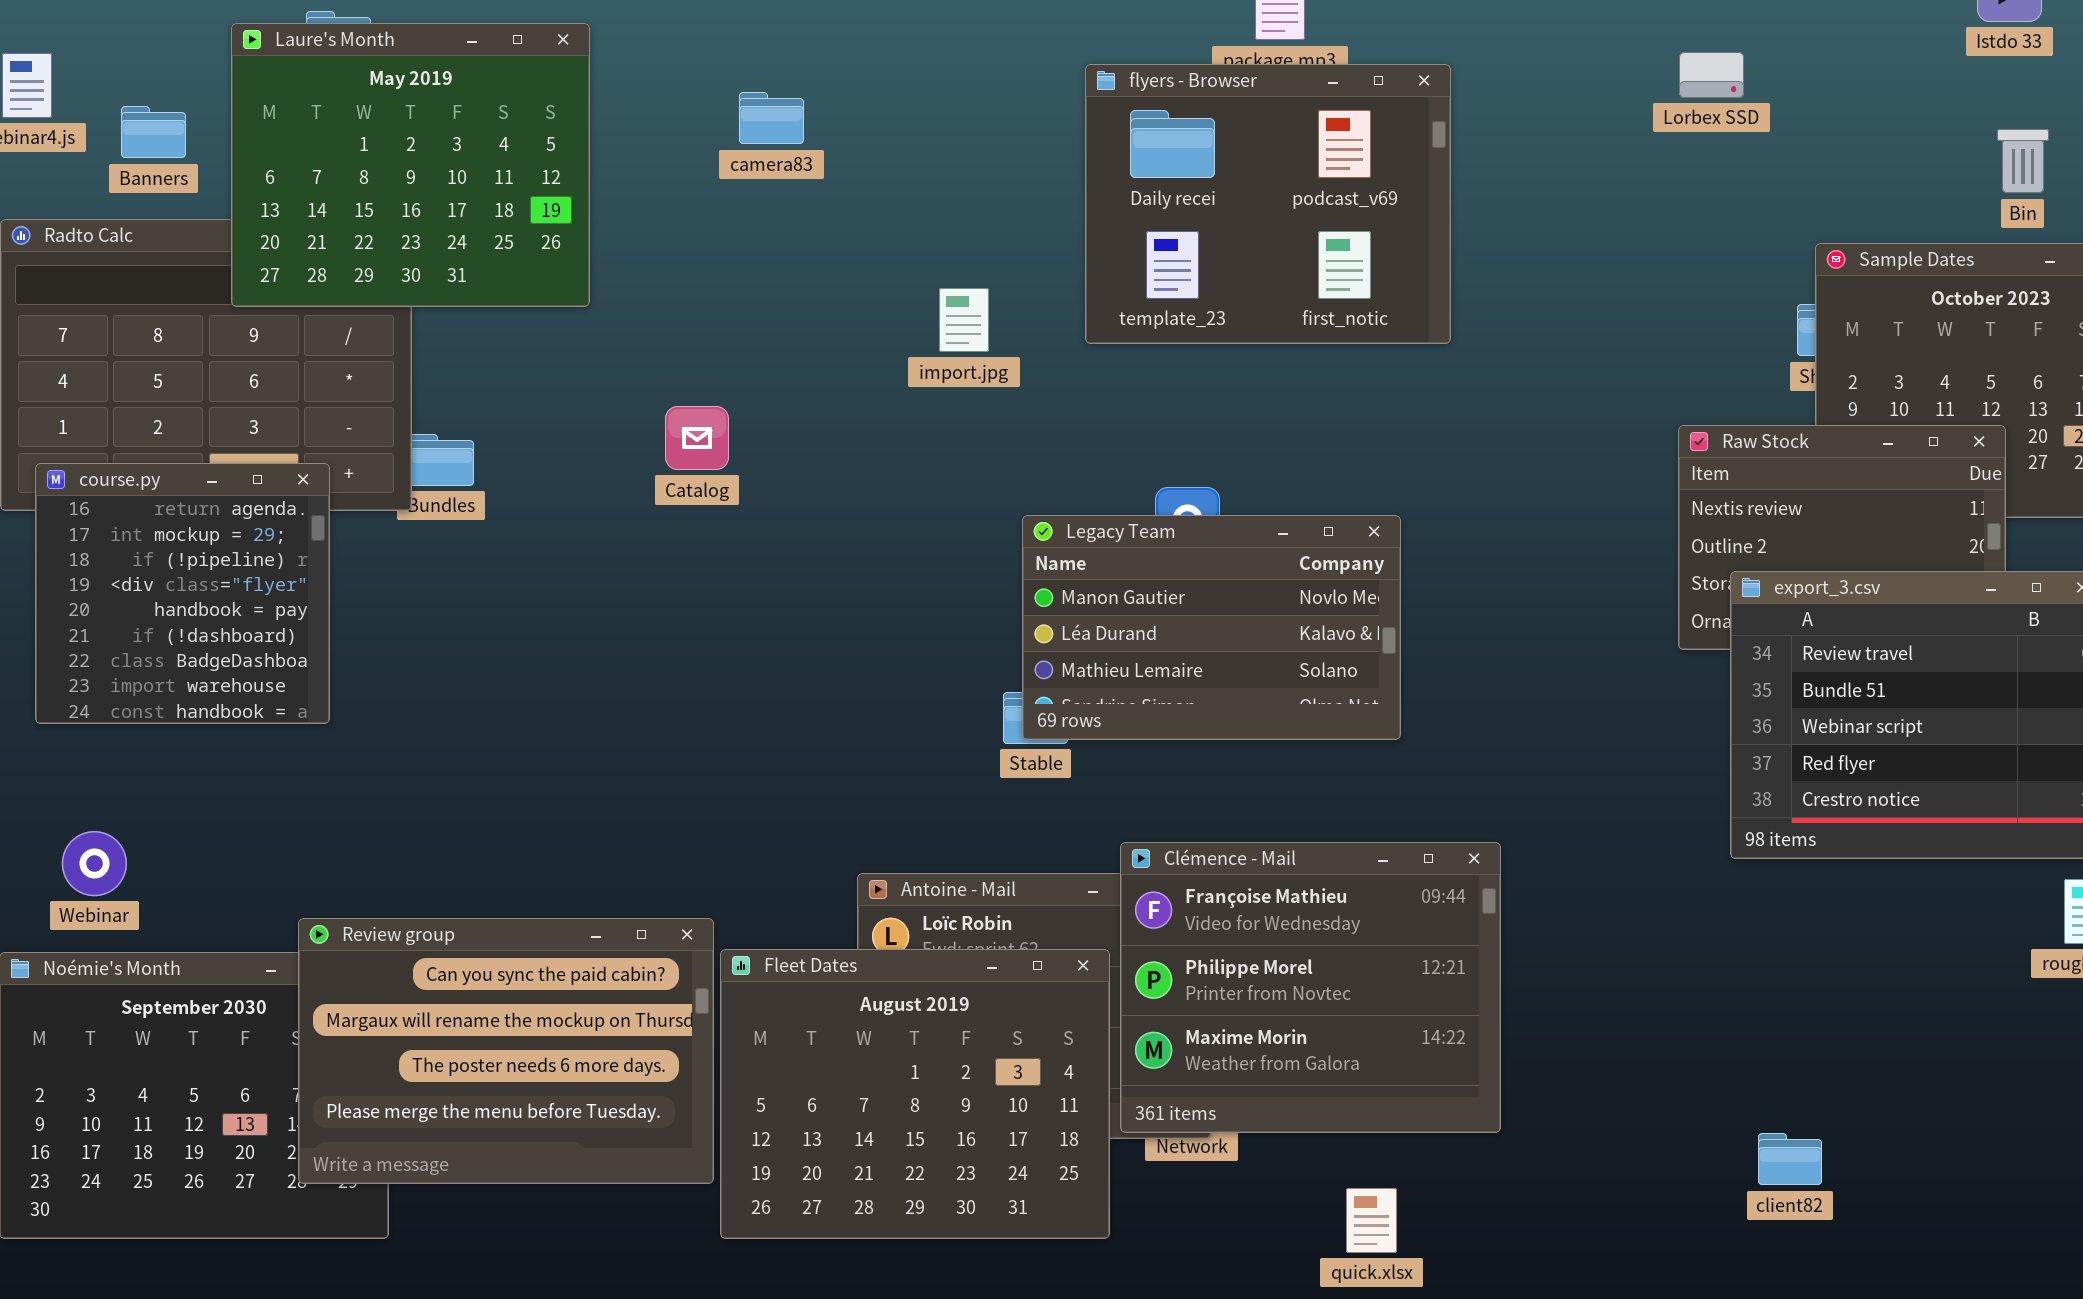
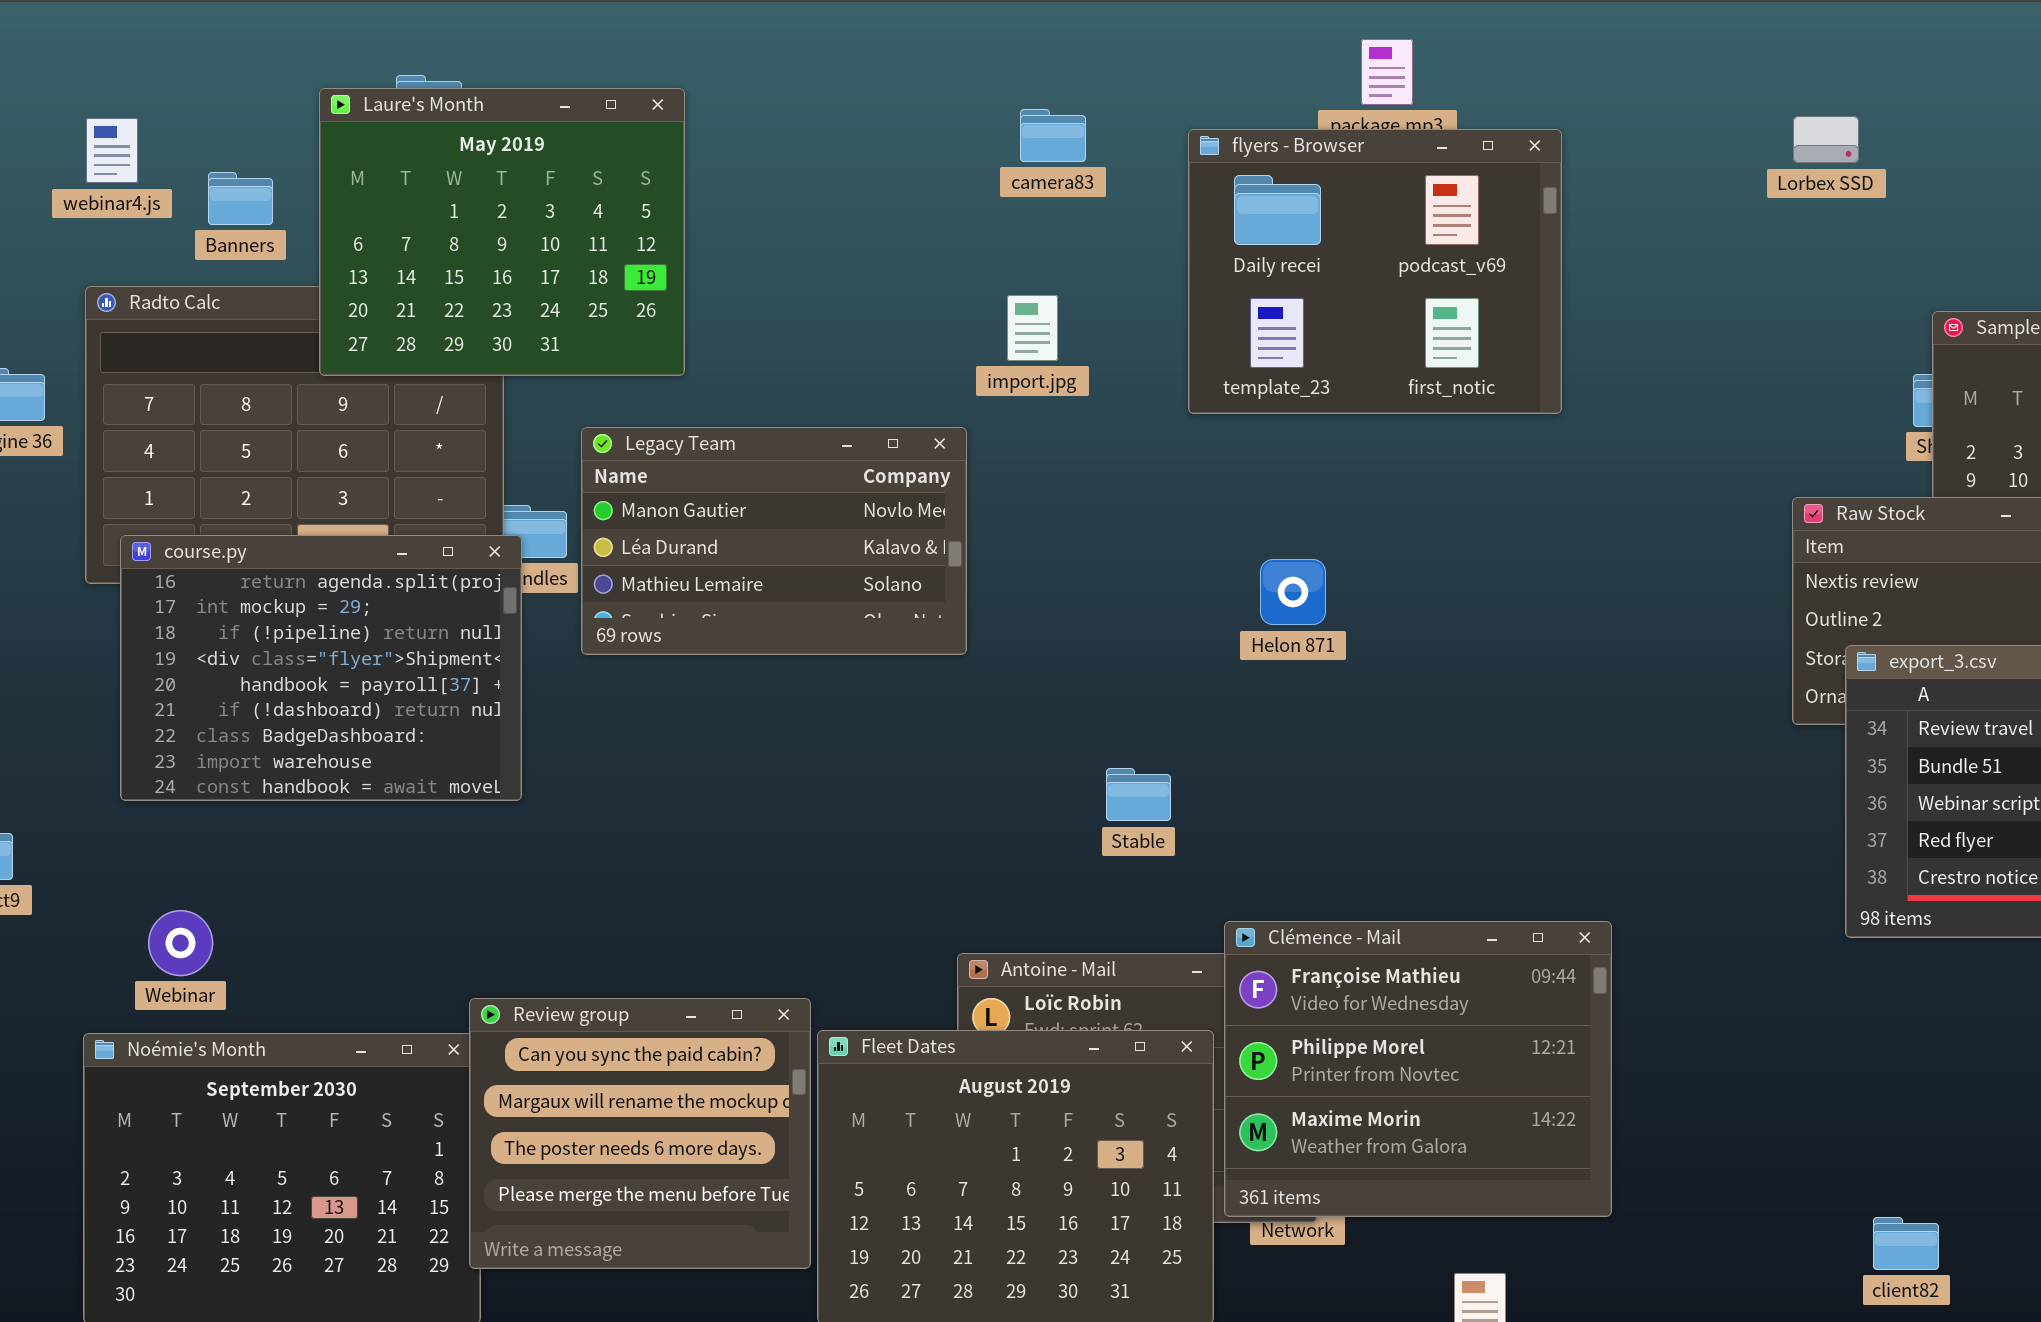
camera83: [739,92,804,144] -> [1020,109,1086,162], moved
import.jpg: [939,288,989,352] -> [1007,295,1058,361], moved
course.py: [35,463,330,724] -> [120,535,522,801], resized
Legacy Team: [1022,515,1401,740] -> [581,427,967,655], moved
Review group: [298,918,714,1184] -> [469,998,811,1269], resized

